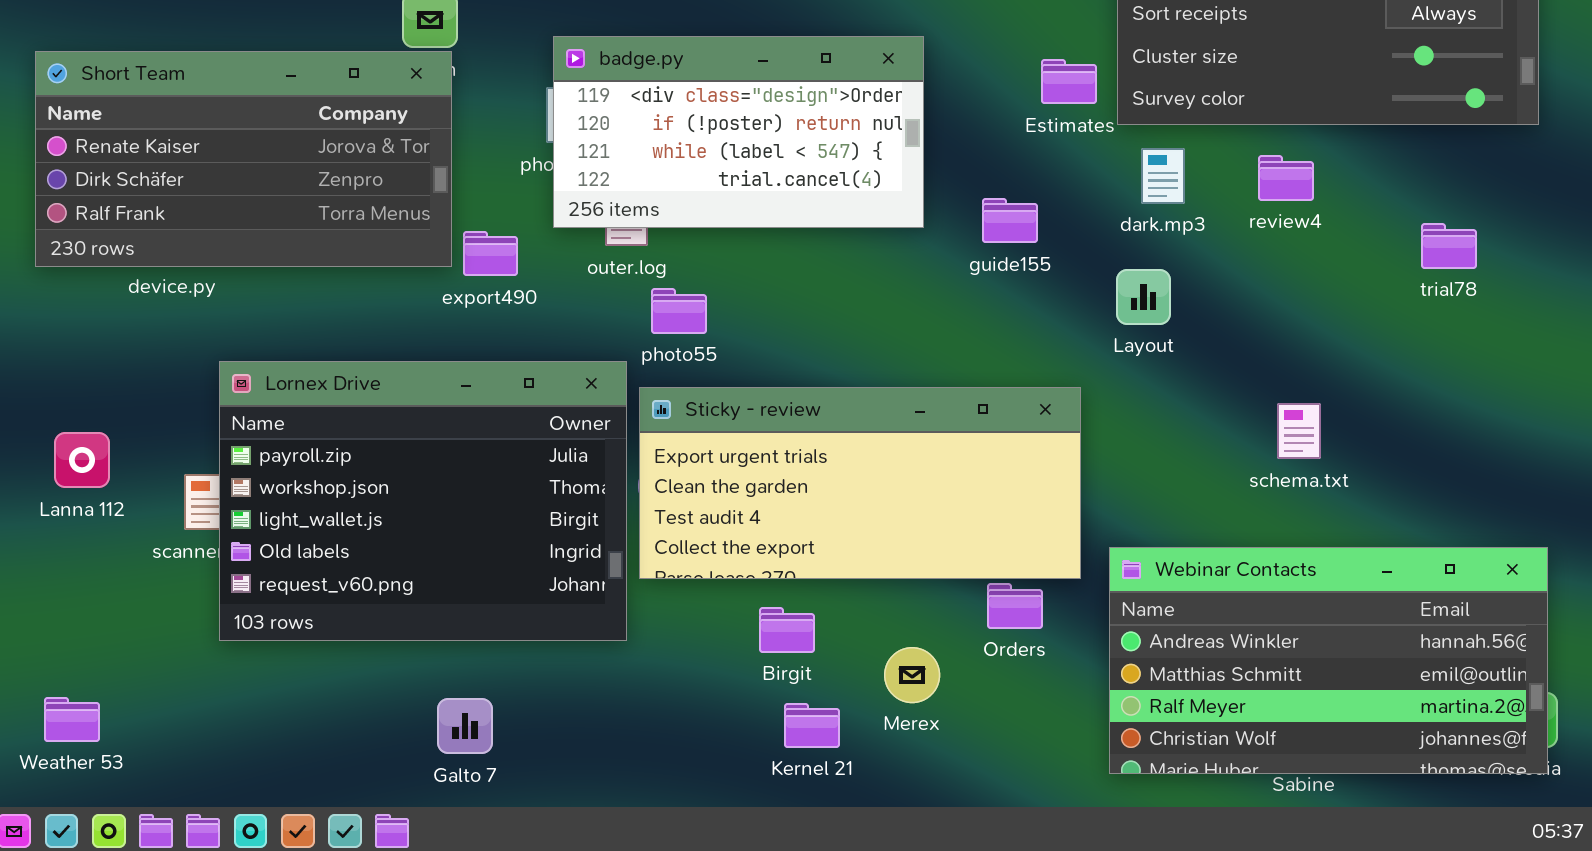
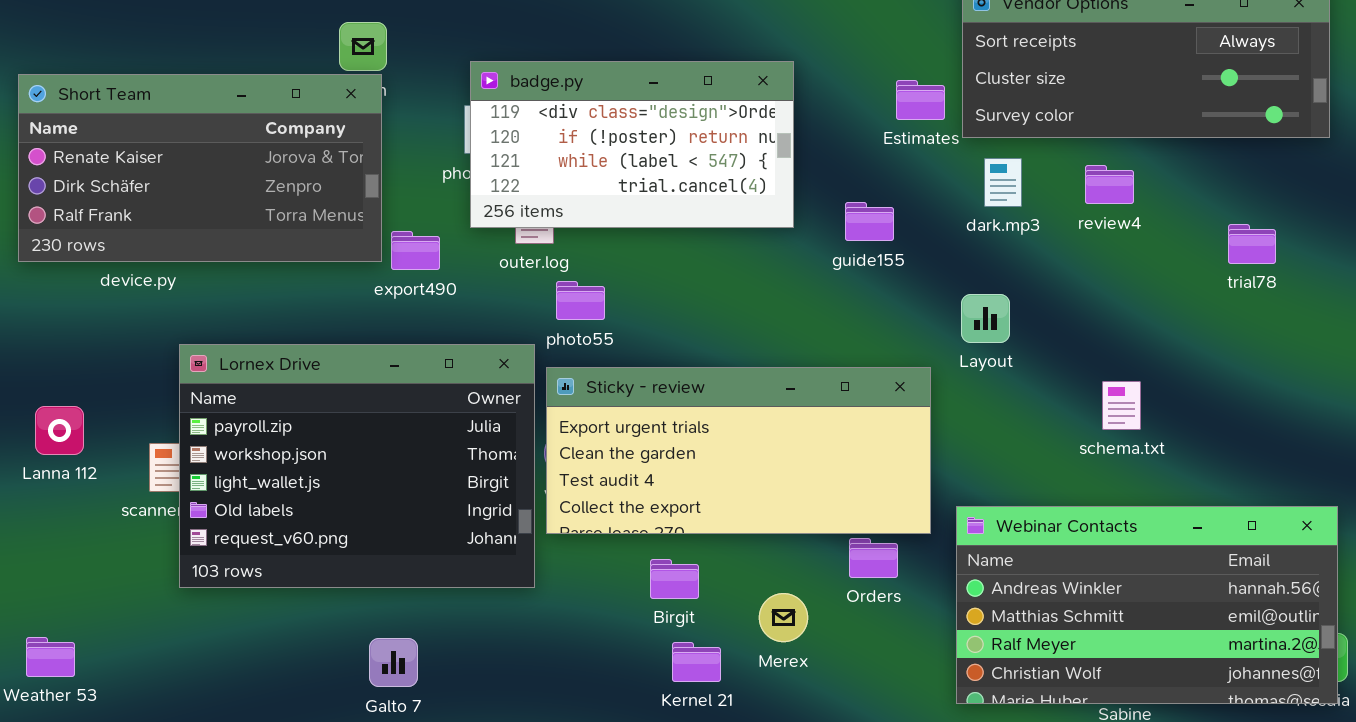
Layout: [1116,269,1171,325] -> [961,294,1010,343], moved

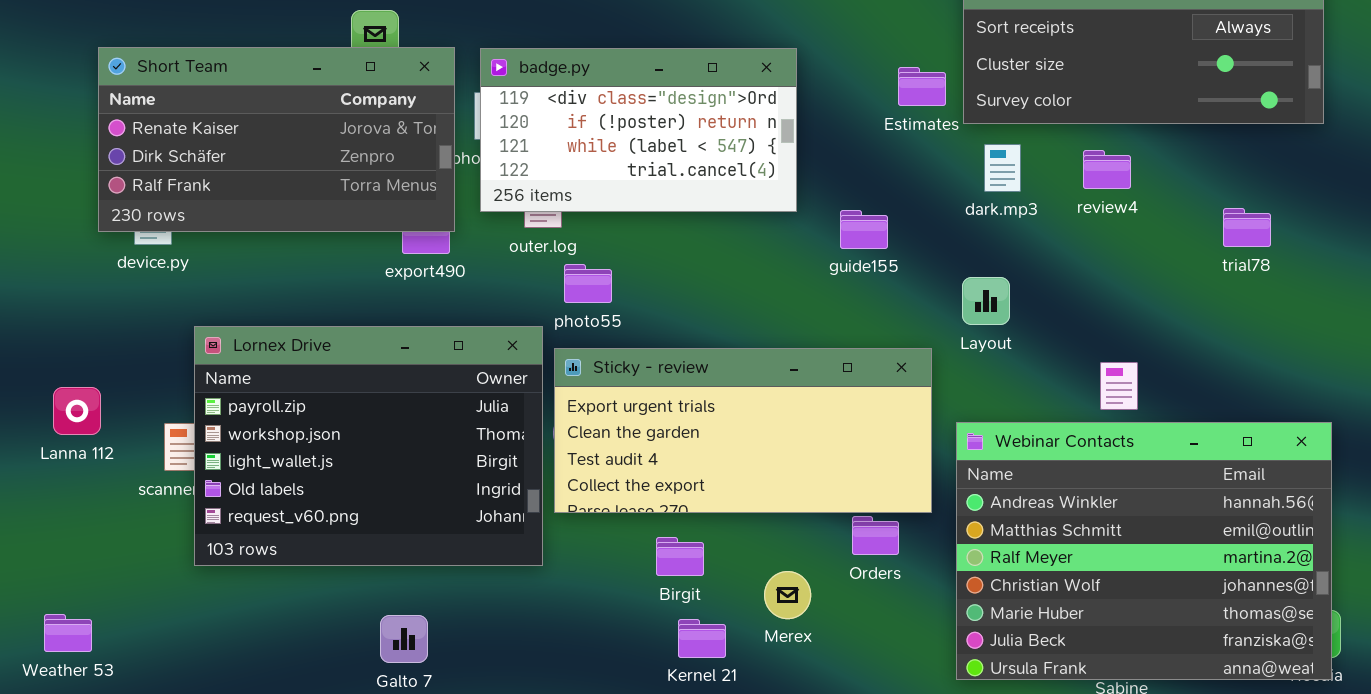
Short Team: [18,74,382,262] -> [98,47,455,232], moved
guide155: [845,202,894,241] -> [840,210,888,249], moved
Webinar Contacts: [956,506,1338,704] -> [956,422,1332,680], resized

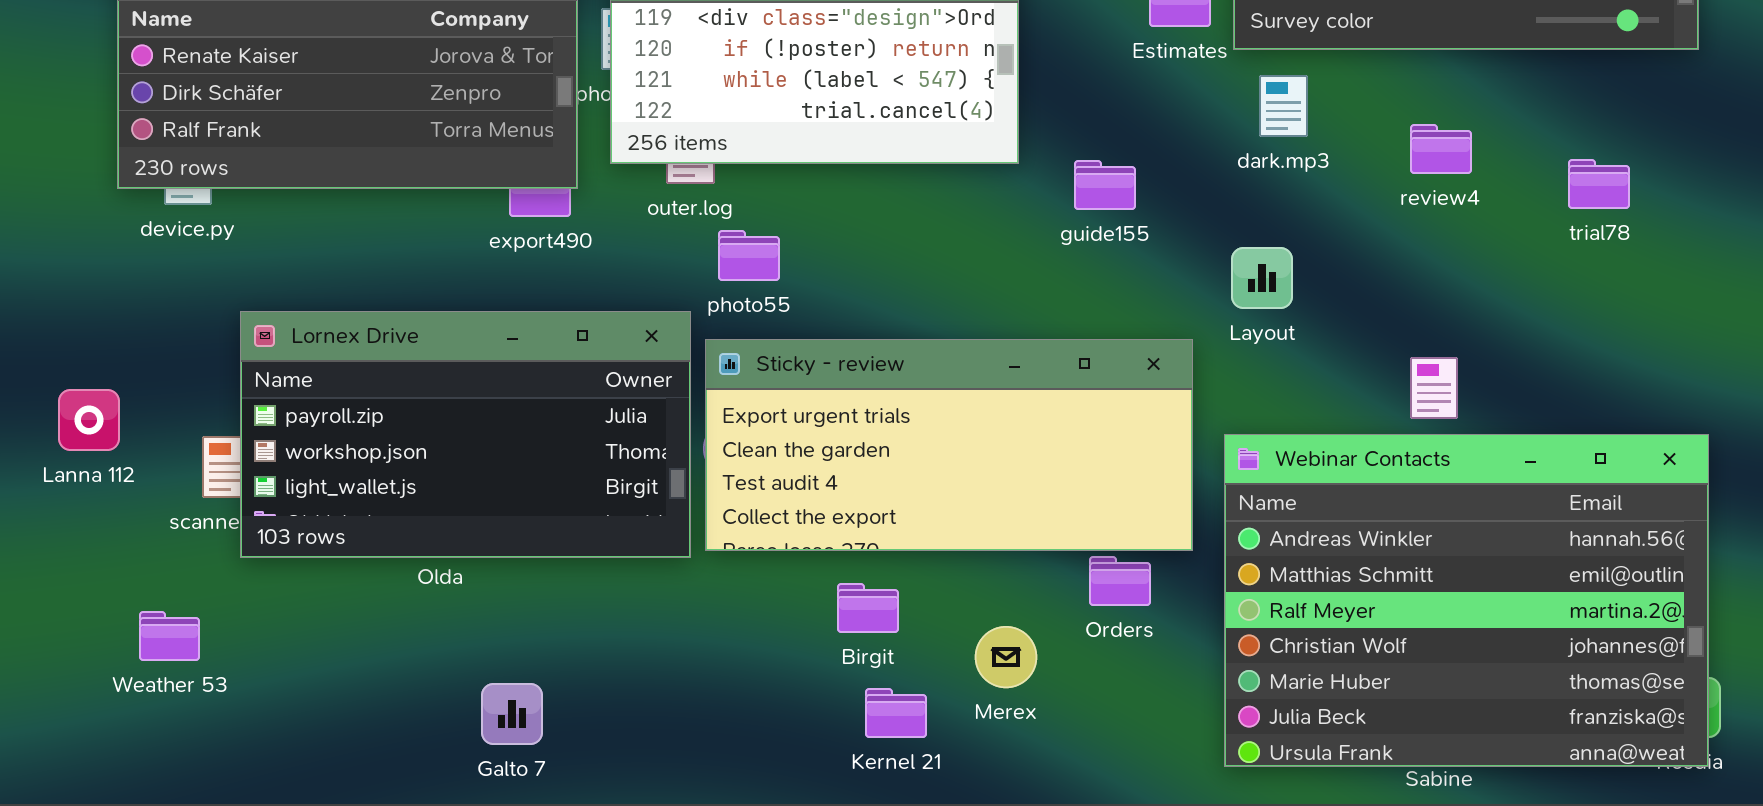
review4: [1083,150,1131,189] -> [1410,124,1472,174], moved
Lornex Drive: [194,326,543,566] -> [240,311,691,558], resized
Weather 53: [44,614,92,652] -> [139,611,200,661], moved

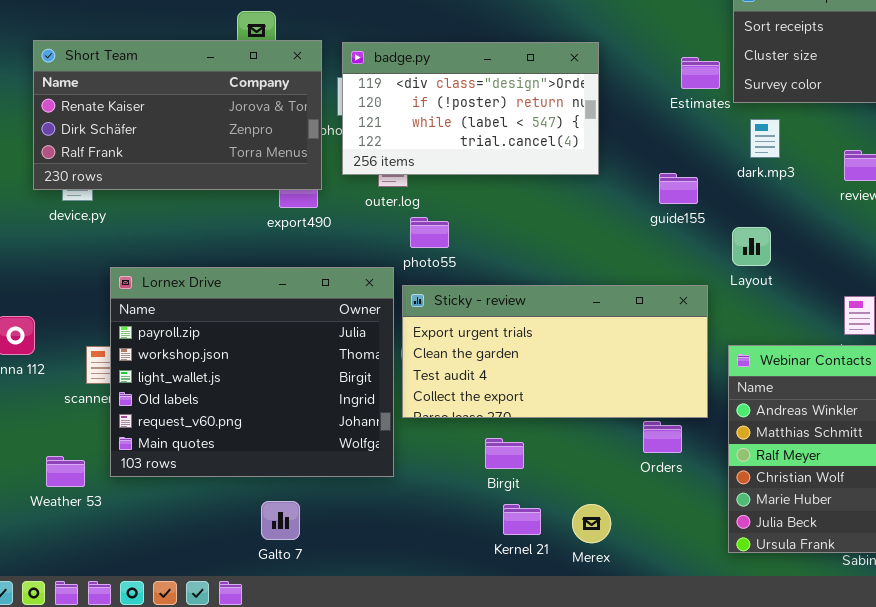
guide155: [1074,160,1136,210] -> [659,173,698,204], moved
Lornex Drive: [240,311,691,558] -> [110,267,394,477], resized
Merex: [975,626,1037,688] -> [572,504,611,543], moved

